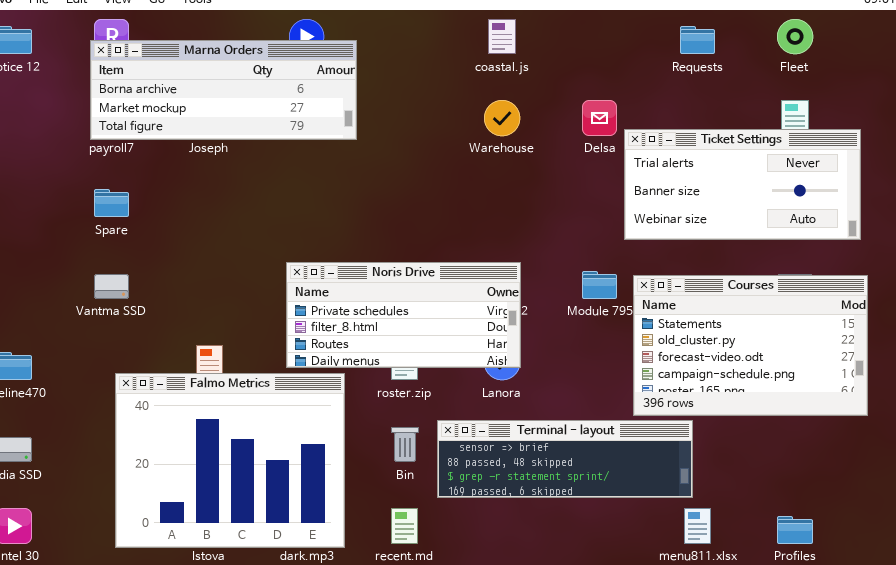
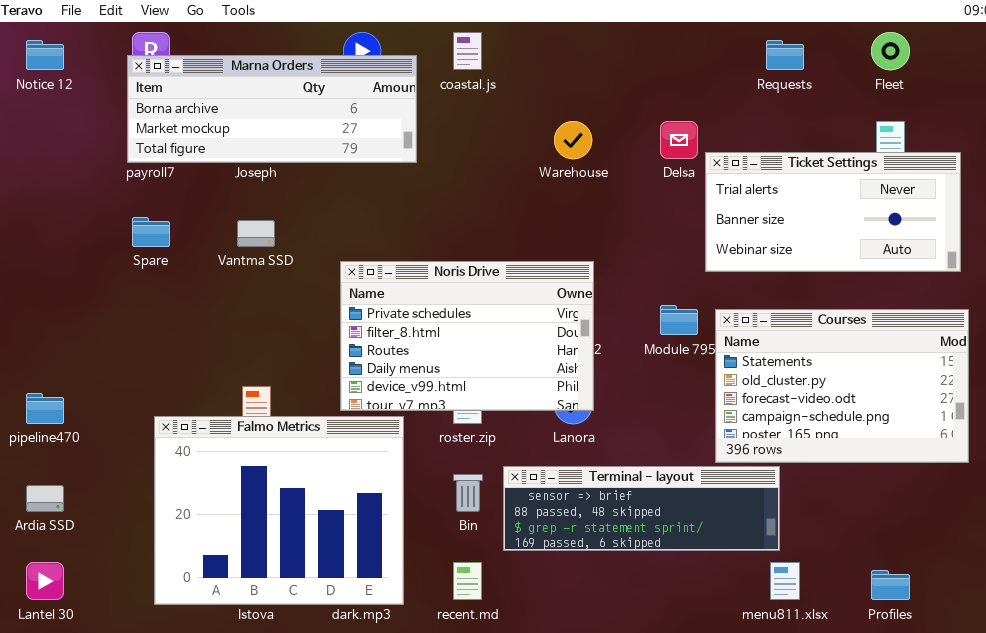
coastal.js: [488,19,516,54] -> [453,32,482,70], moved
Noris Drive: [286,262,521,368] -> [340,261,594,411], resized
Vantma SSD: [94,274,129,299] -> [237,220,275,247], moved

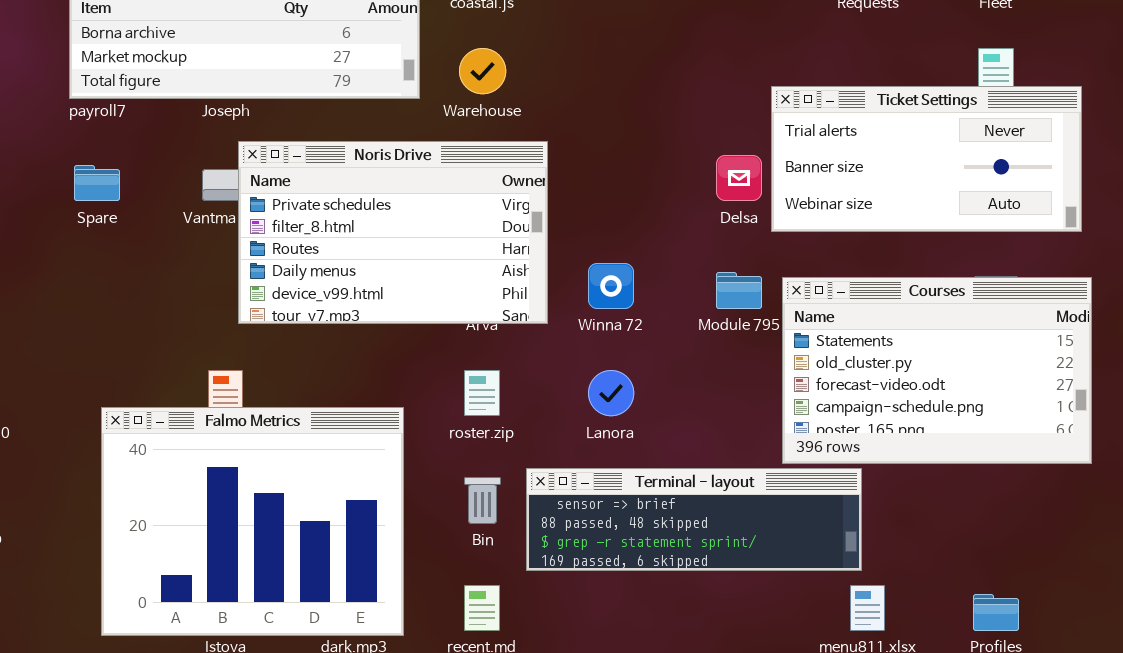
Warehouse: [554,121,592,159] -> [459,48,506,94], moved
Delsa: [660,121,698,159] -> [716,155,762,201], moved
Noris Drive: [340,261,594,411] -> [238,141,548,324], moved

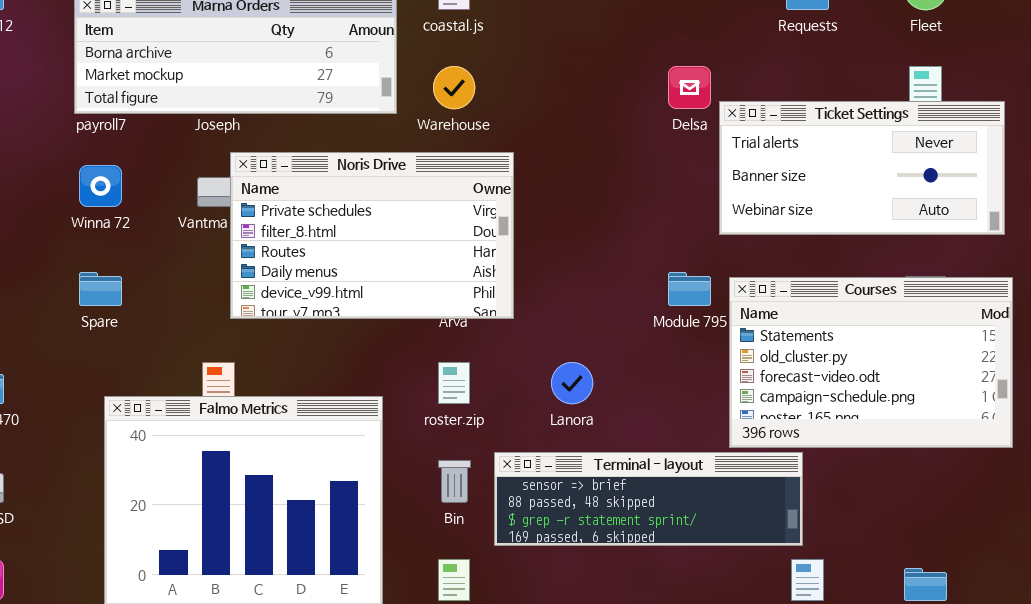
Delsa: [716,155,762,201] -> [668,66,711,109], moved
Spare: [74,165,120,201] -> [79,272,122,306], moved
Winna 72: [588,263,634,309] -> [79,165,122,207], moved

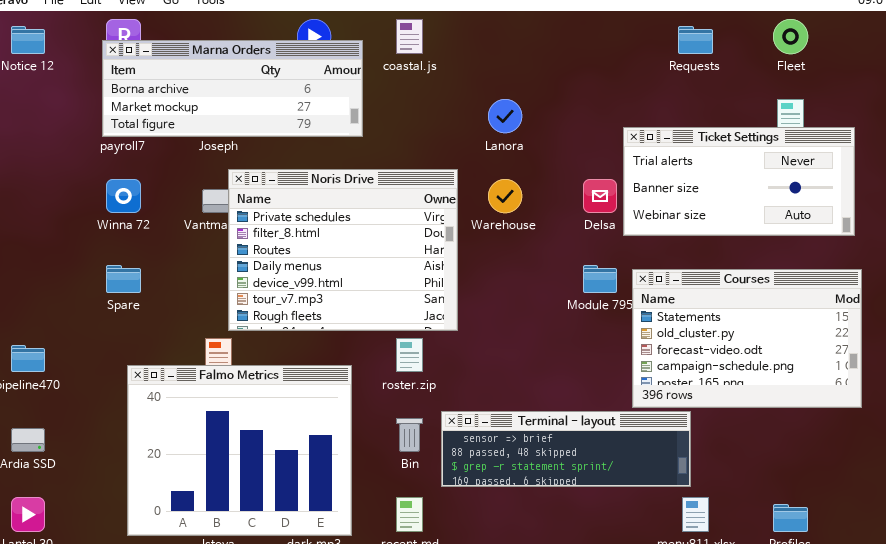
Warehouse: [433,66,475,109] -> [488,179,522,213], moved
Delsa: [668,66,711,109] -> [583,179,617,213], moved
Noris Drive: [230,152,514,319] -> [228,169,458,331], resized
Lanora: [551,362,593,404] -> [488,99,522,133], moved

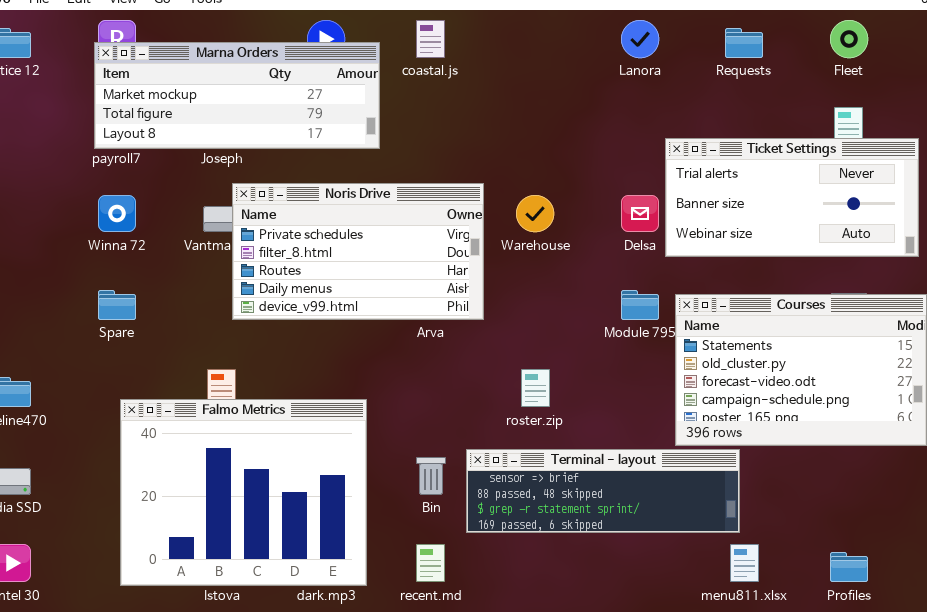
Marna Orders: [102,40,363,137] -> [94,42,380,149], scrolled down 1 row
Lanora: [488,99,522,133] -> [621,20,659,58], moved
Noris Drive: [228,169,458,331] -> [232,183,484,320], resized
roster.zip: [396,338,423,372] -> [521,369,550,407], moved

